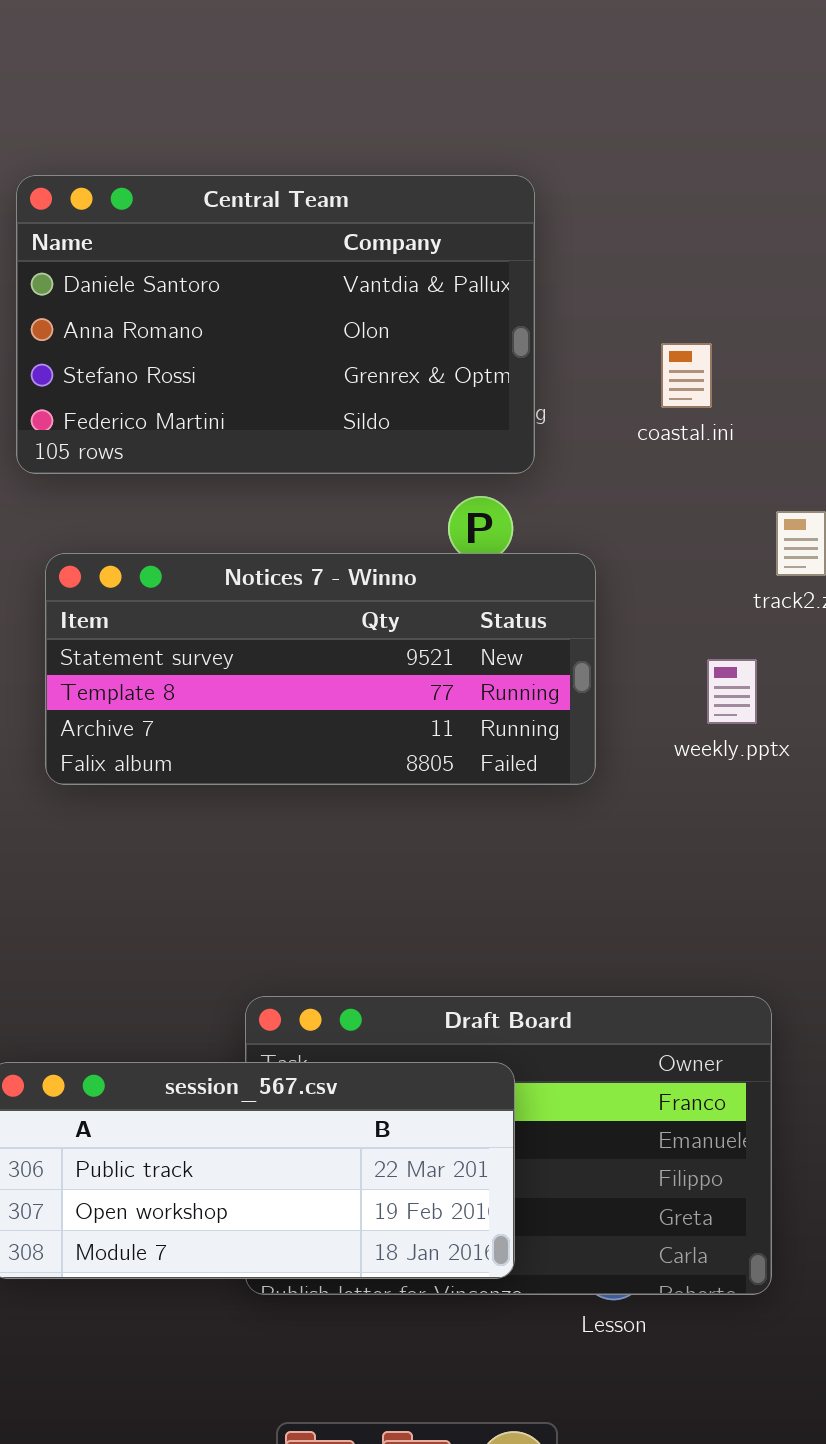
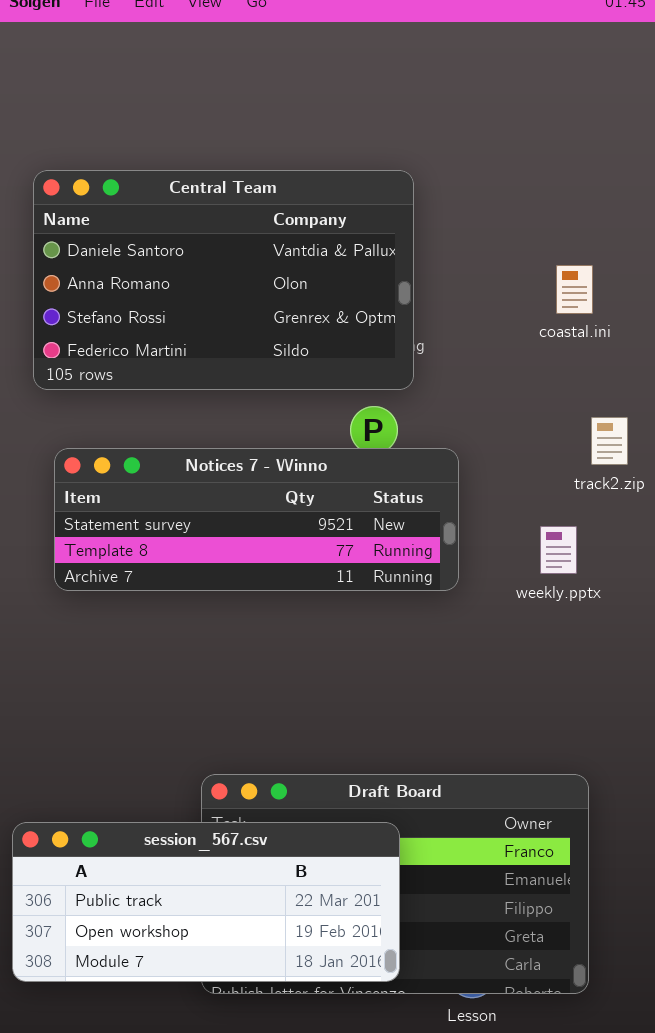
coastal.ini: [661,343,712,408] -> [556,265,593,314], moved
Notices 7 - Winno: [45,553,596,785] -> [54,448,459,591], resized

